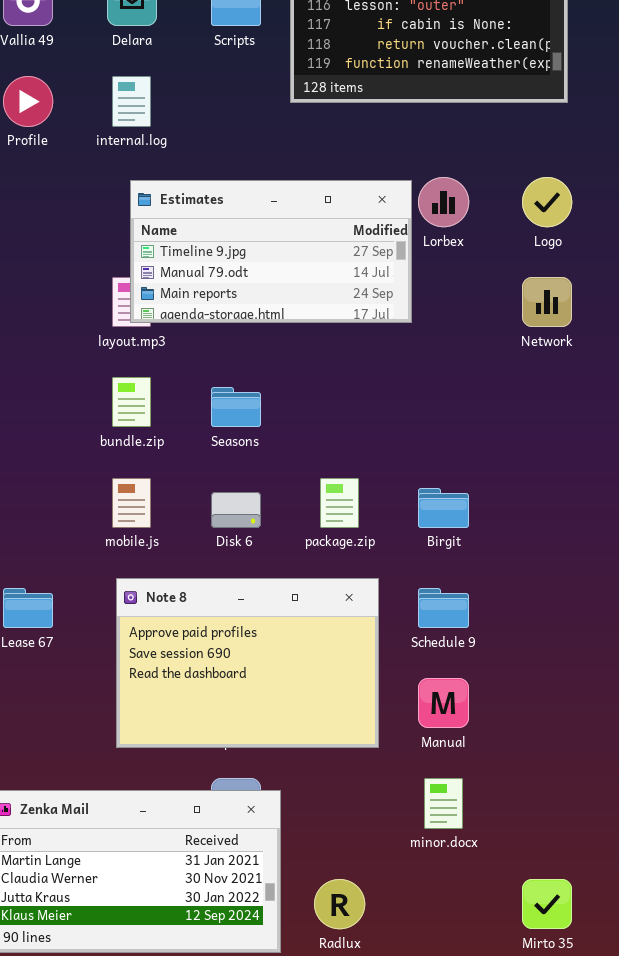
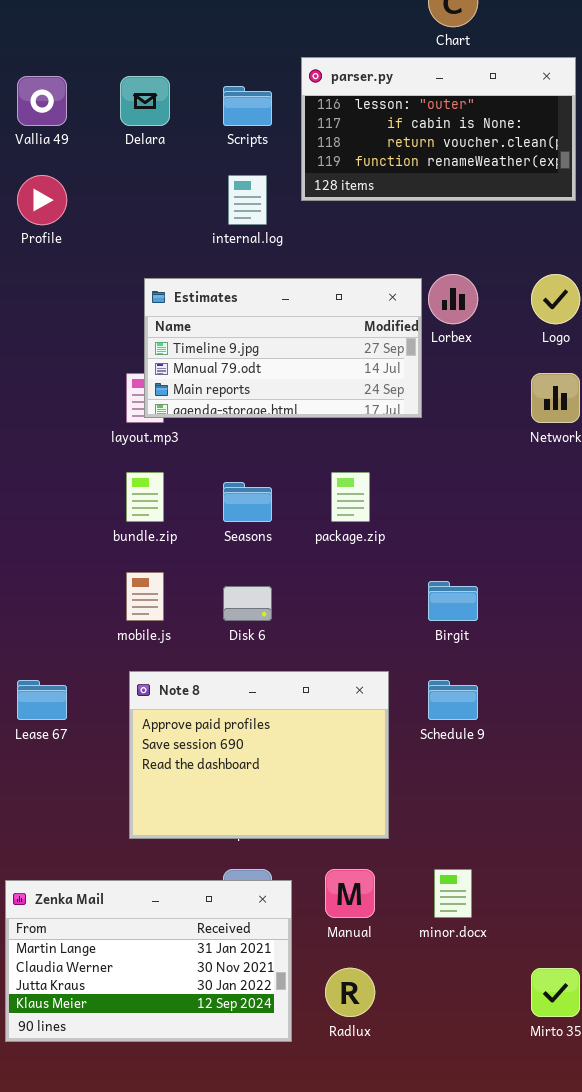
internal.log: [112,76,151,127] -> [228,175,267,225], moved
package.zip: [320,478,359,528] -> [331,472,370,522], moved
Manual: [418,678,469,728] -> [325,869,375,918], moved

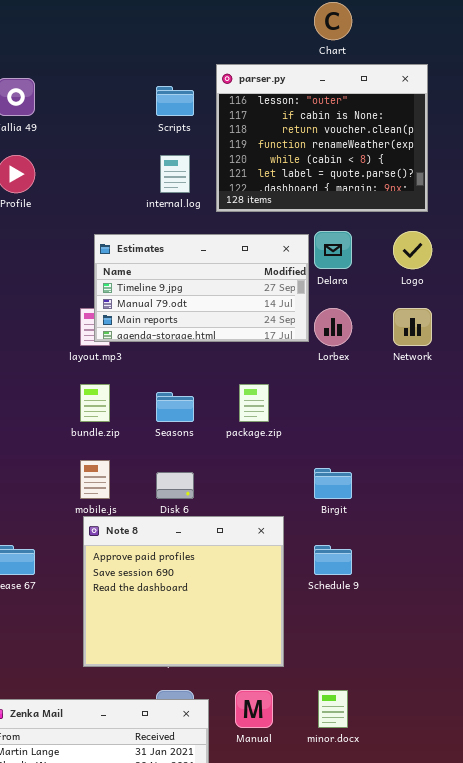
parser.py: [301,57,576,201] -> [216,64,428,212], resized
Delara: [120,76,170,126] -> [314,231,352,269], moved
Lorbex: [428,274,478,324] -> [314,308,352,346], moved
Note 8: [129,671,389,839] -> [83,516,284,667], resized

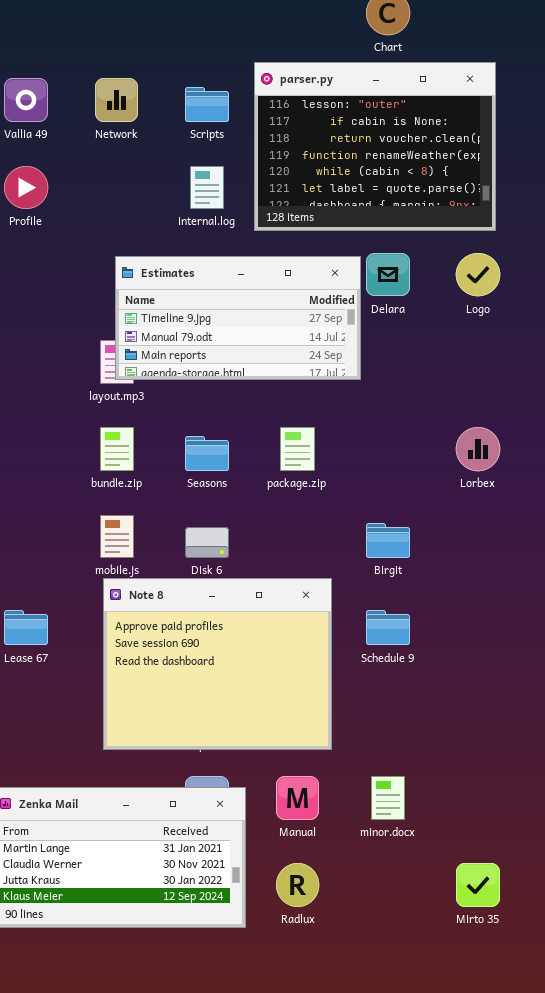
Lorbex: [314,308,352,346] -> [456,427,500,471], moved
Network: [393,308,432,346] -> [95,78,138,122], moved

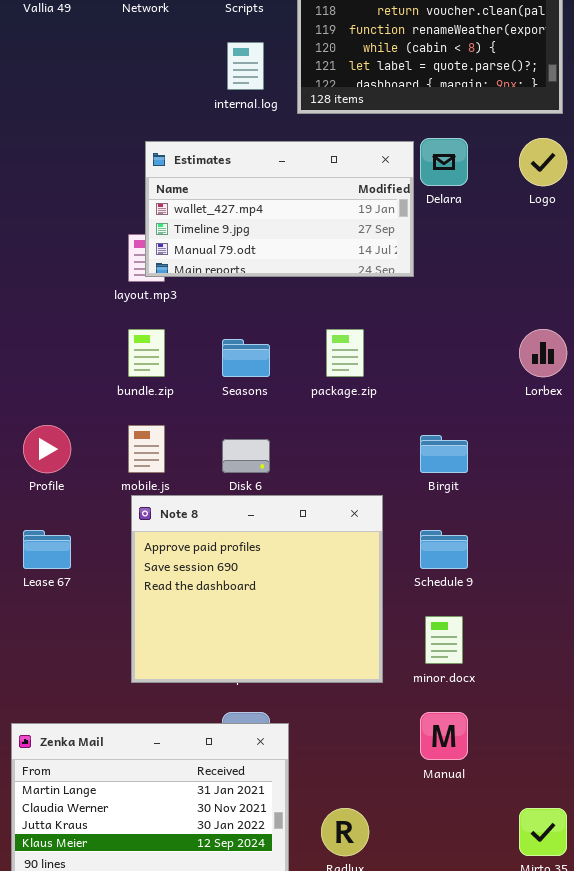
Profile: [4,166,48,209] -> [23,425,71,473], moved
Estimates: [115,256,361,380] -> [145,141,414,277], scrolled up 1 row
Manual: [276,776,319,820] -> [420,712,468,760], moved
minor.docx: [371,776,405,820] -> [425,616,463,664], moved

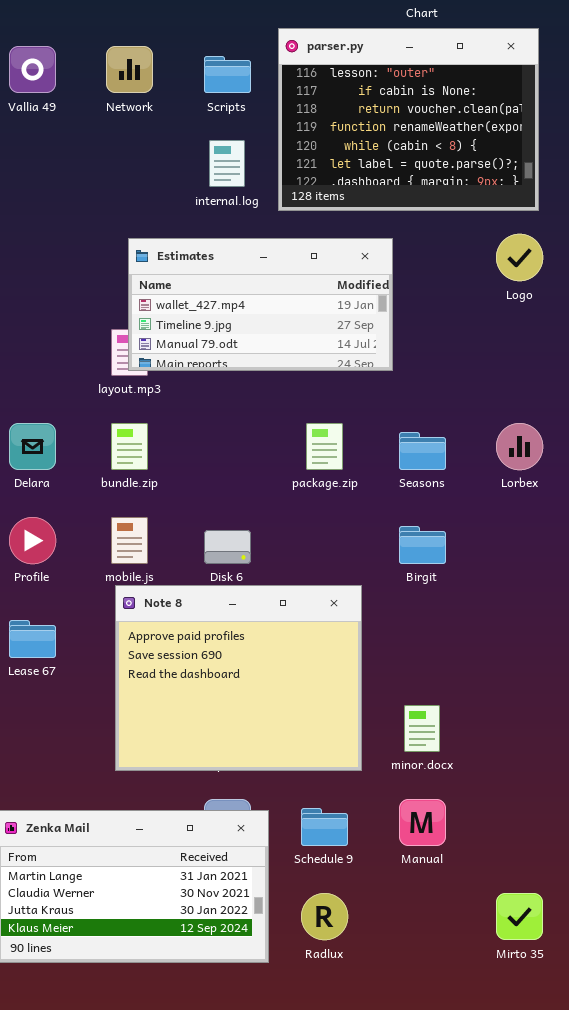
Delara: [420,138,468,186] -> [9,423,56,470], moved
Seasons: [222,339,270,377] -> [399,432,446,470], moved
Schedule 9: [420,530,468,569] -> [301,808,348,846], moved

